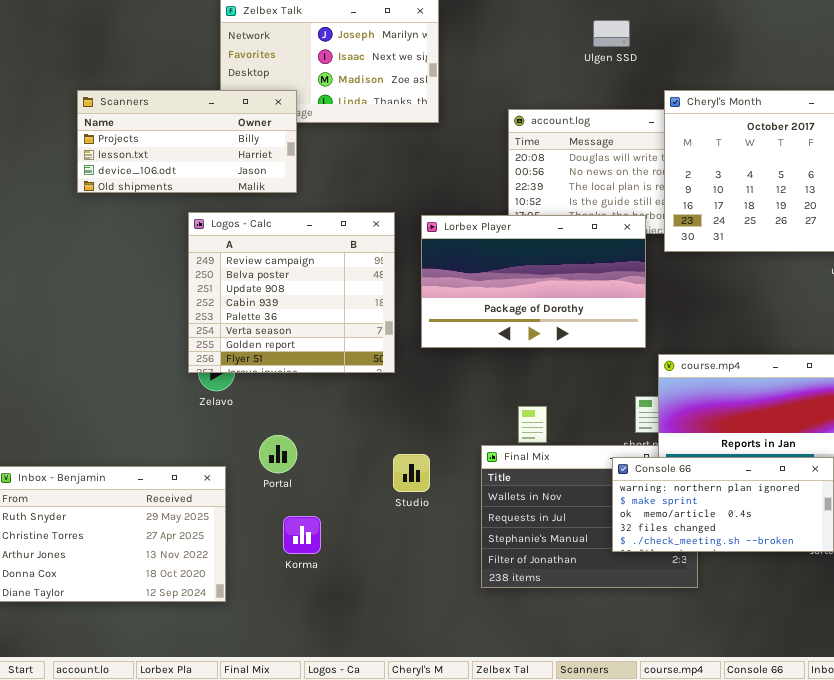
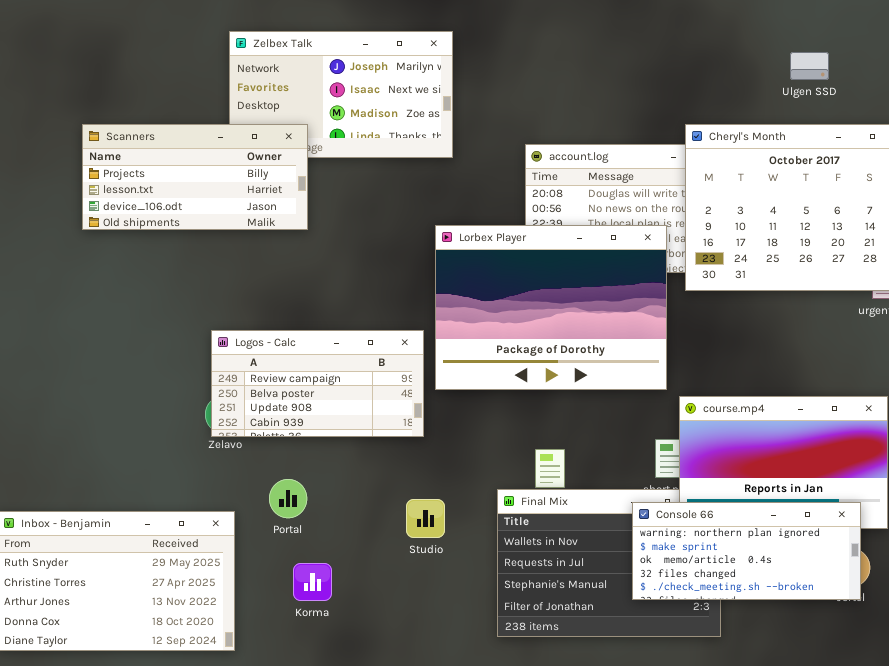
Ulgen SSD: [593,20,630,47] -> [790,52,829,80], moved
Logos - Calc: [188,212,395,373] -> [211,330,424,437], moved, resized
Lorbex Player: [421,215,646,348] -> [435,225,667,390], resized

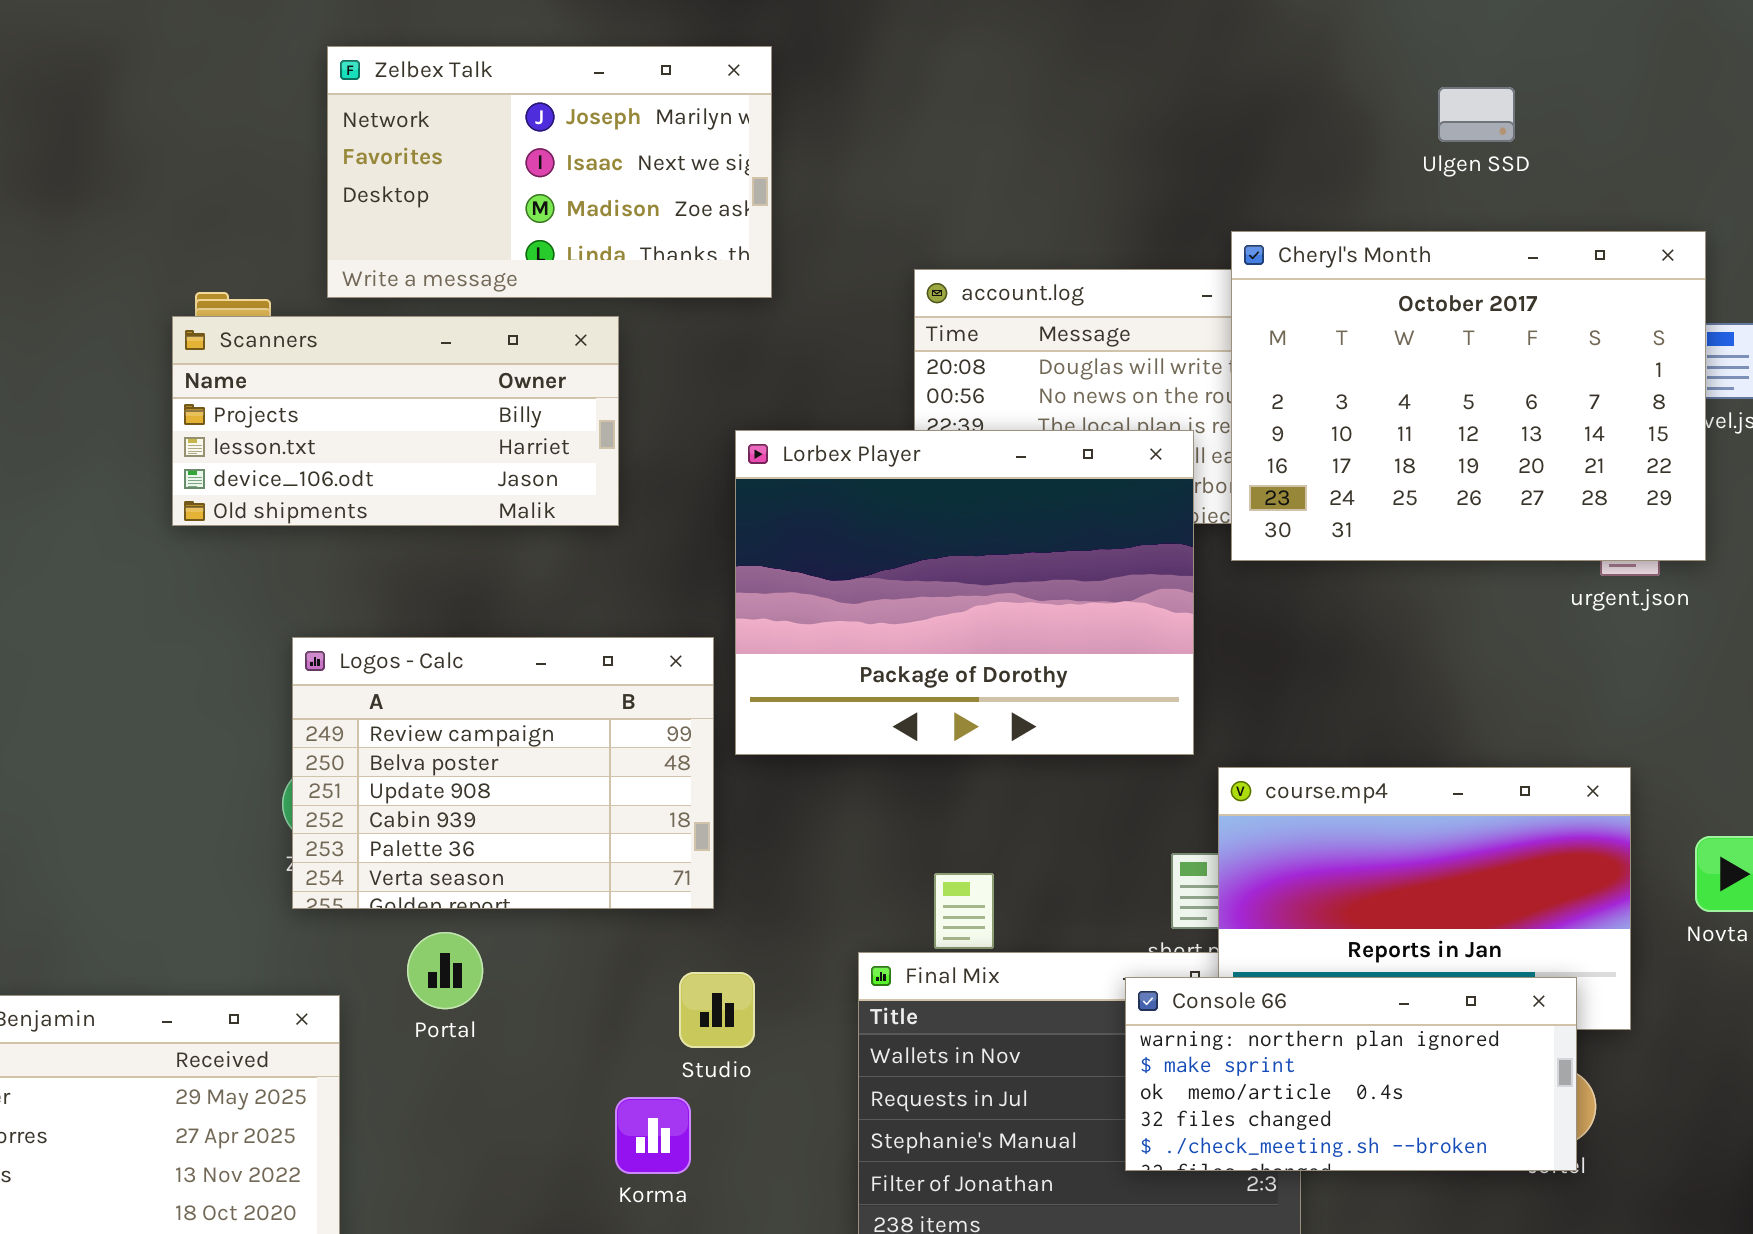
Scanners: [82,124,308,230] -> [172,316,619,526], moved
Logos - Calc: [211,330,424,437] -> [292,637,714,909], resized
Korma: [293,563,332,601] -> [615,1097,691,1174], moved

